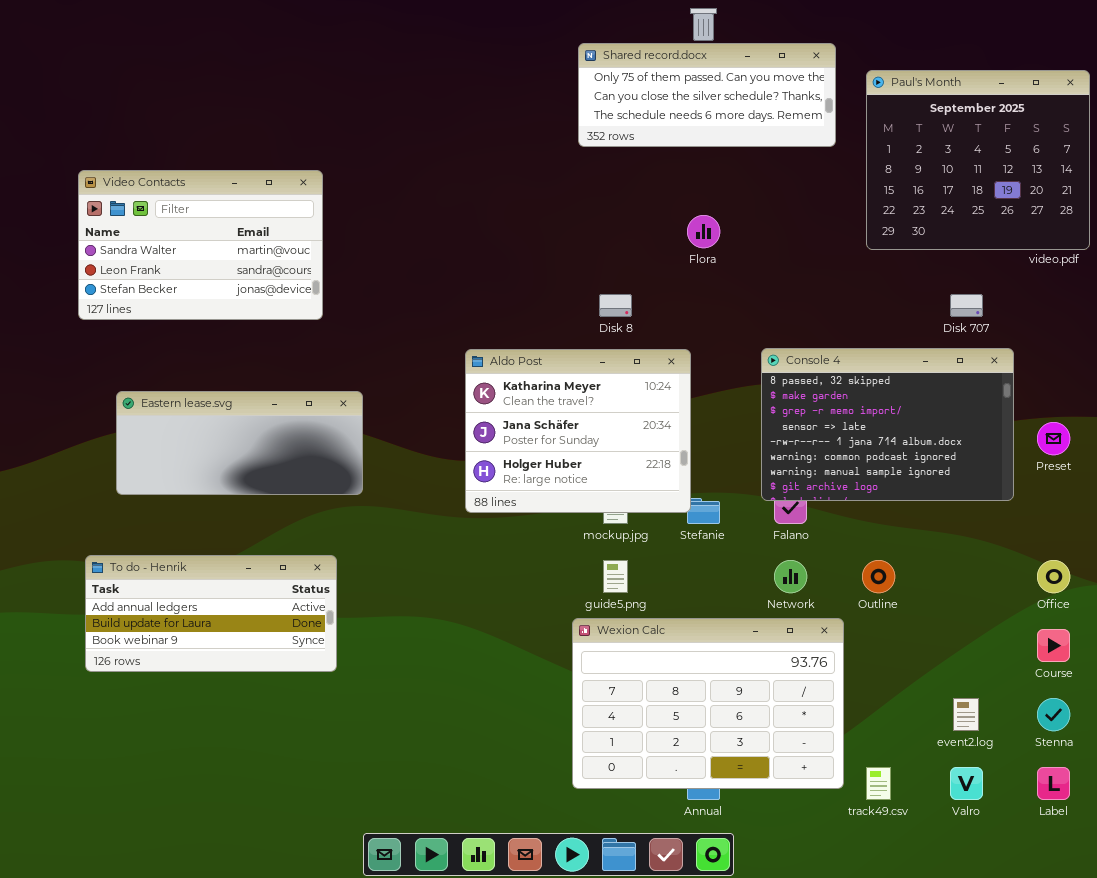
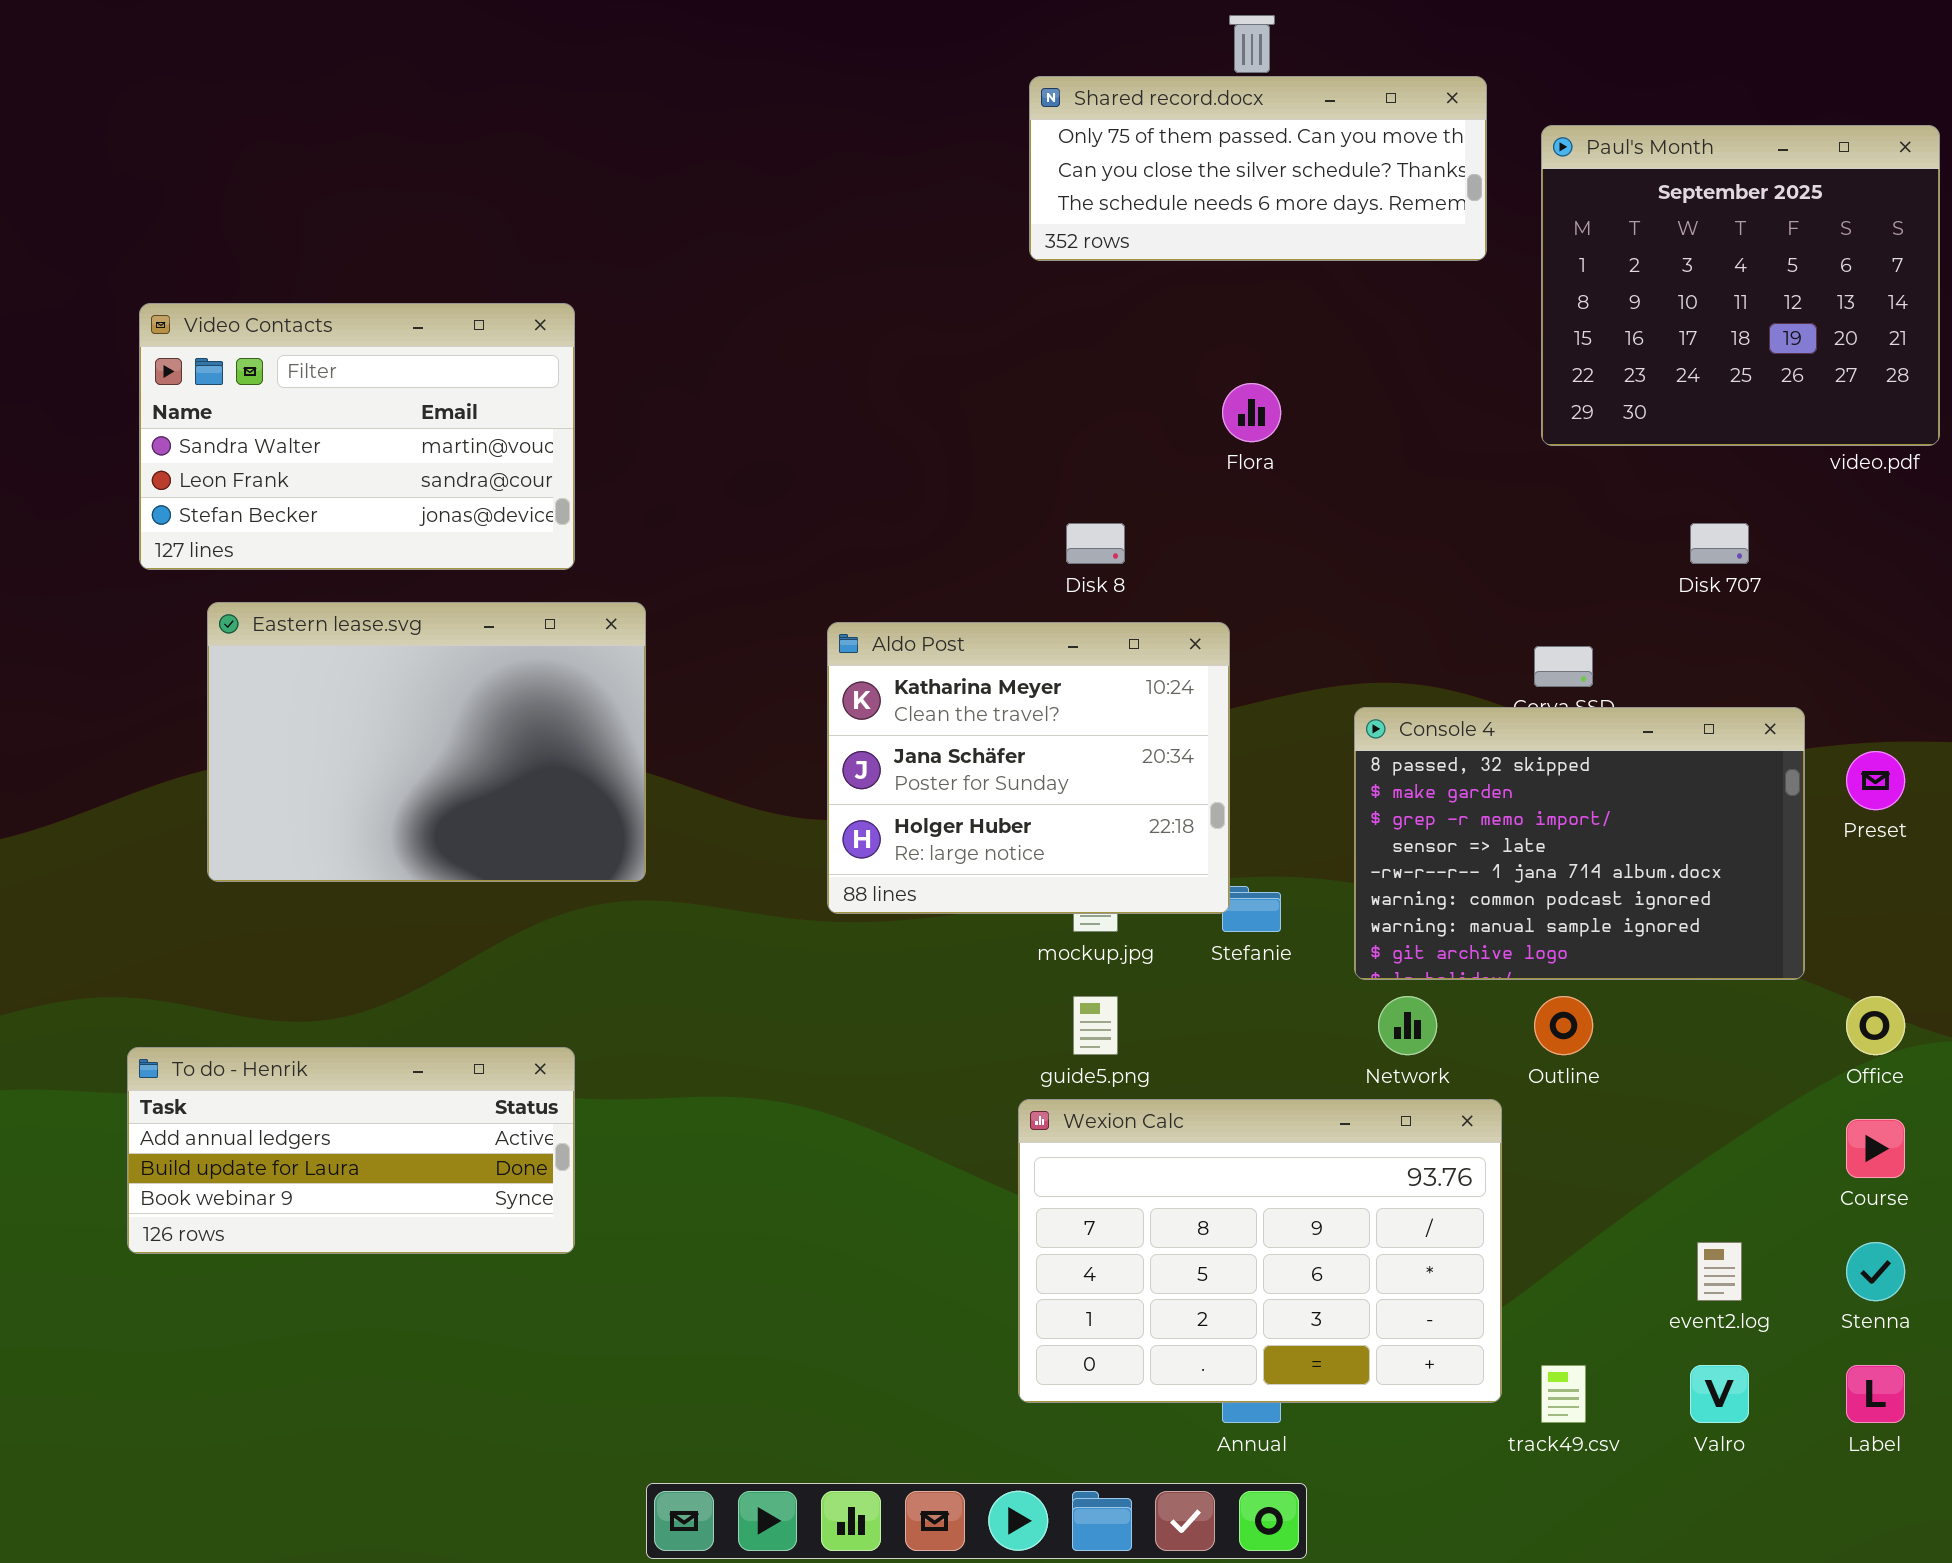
Console 4: [761,348,1014,501] -> [1354,707,1805,980], moved
Eastern lease.svg: [116,391,363,495] -> [207,602,646,882], resized
To do - Henrik: [85,555,337,672] -> [127,1047,575,1254], moved

